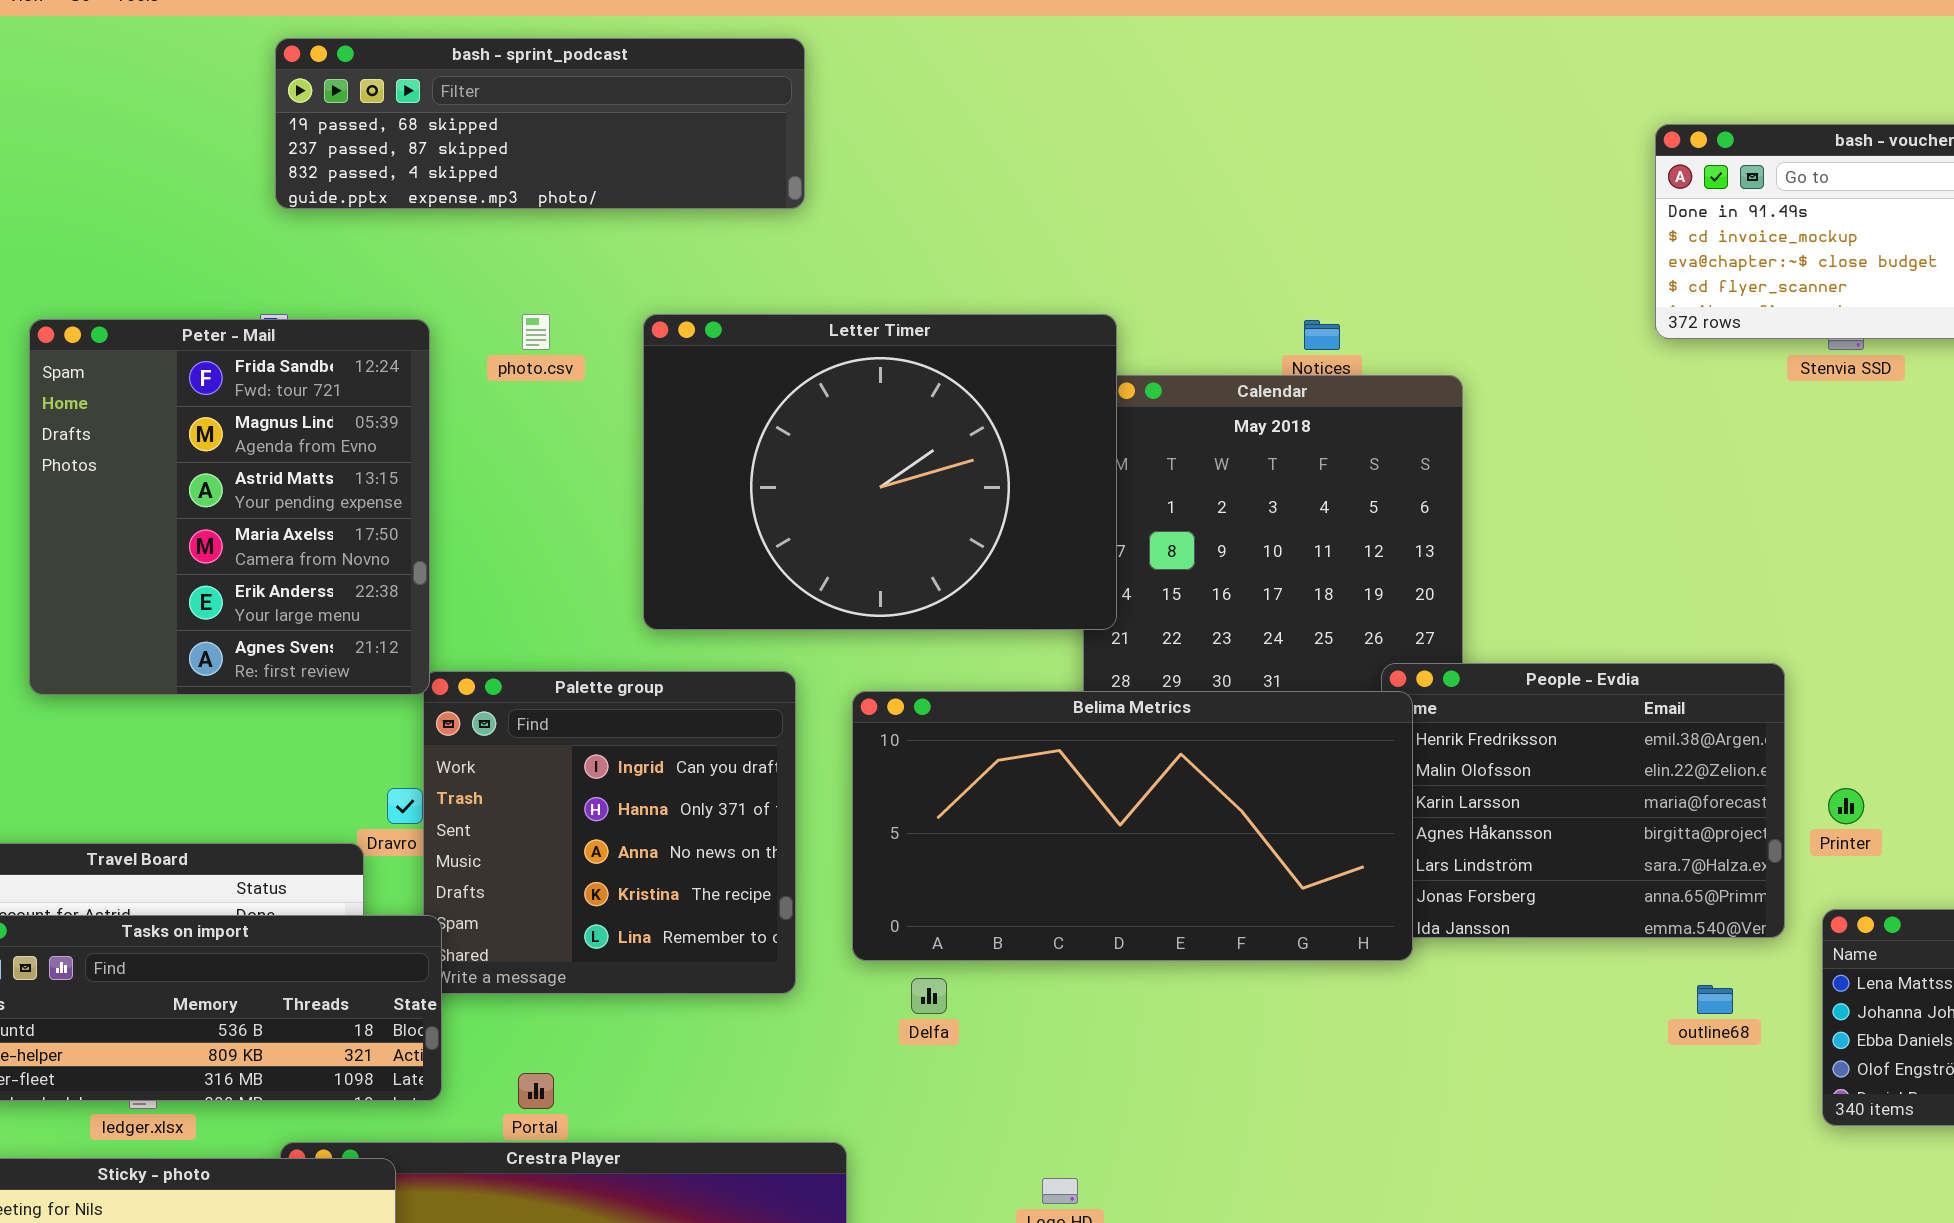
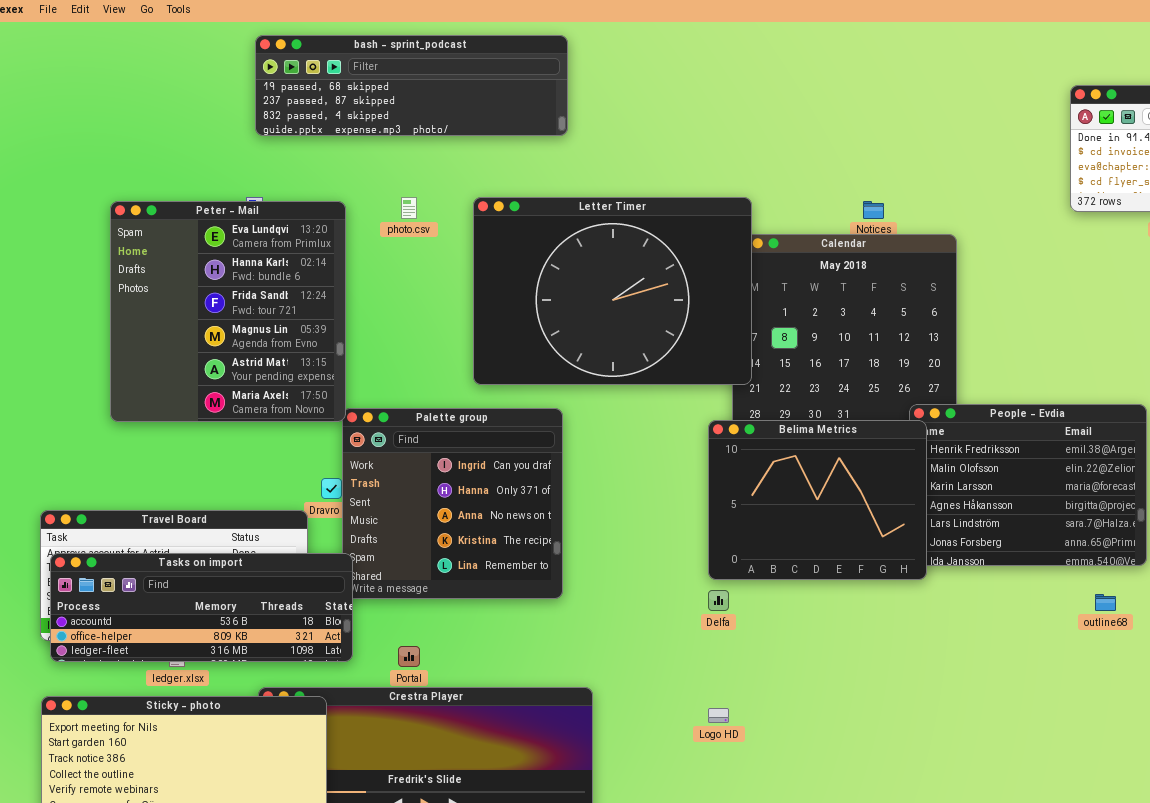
Peter - Mail: [29,319,430,695] -> [110,201,346,422], scrolled up 2 rows
Belima Metrics: [852,691,1413,961] -> [708,420,927,580], resized
Delfa: [911,978,947,1014] -> [708,590,729,611], moved

